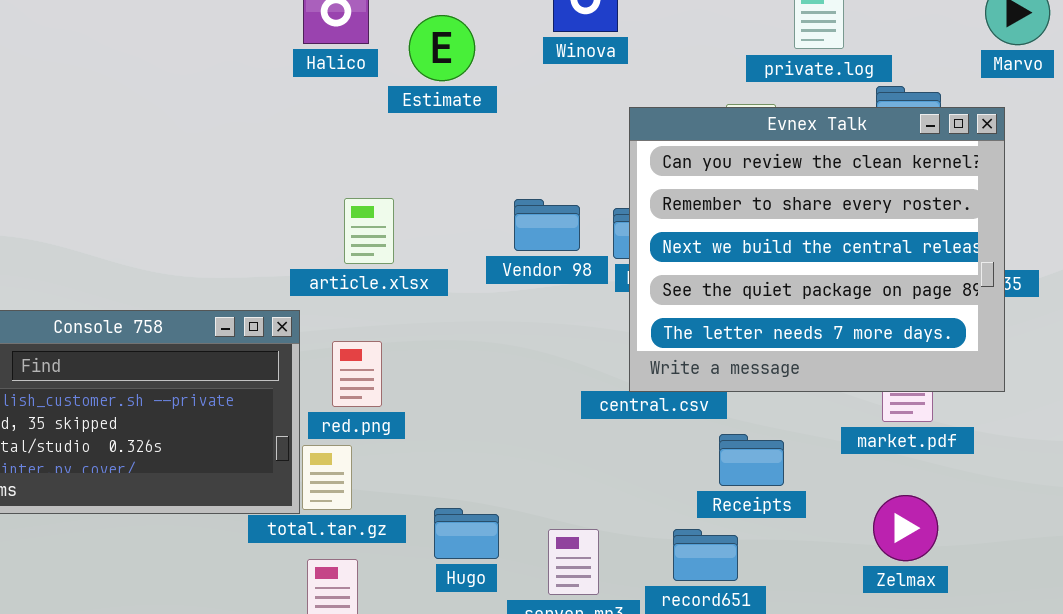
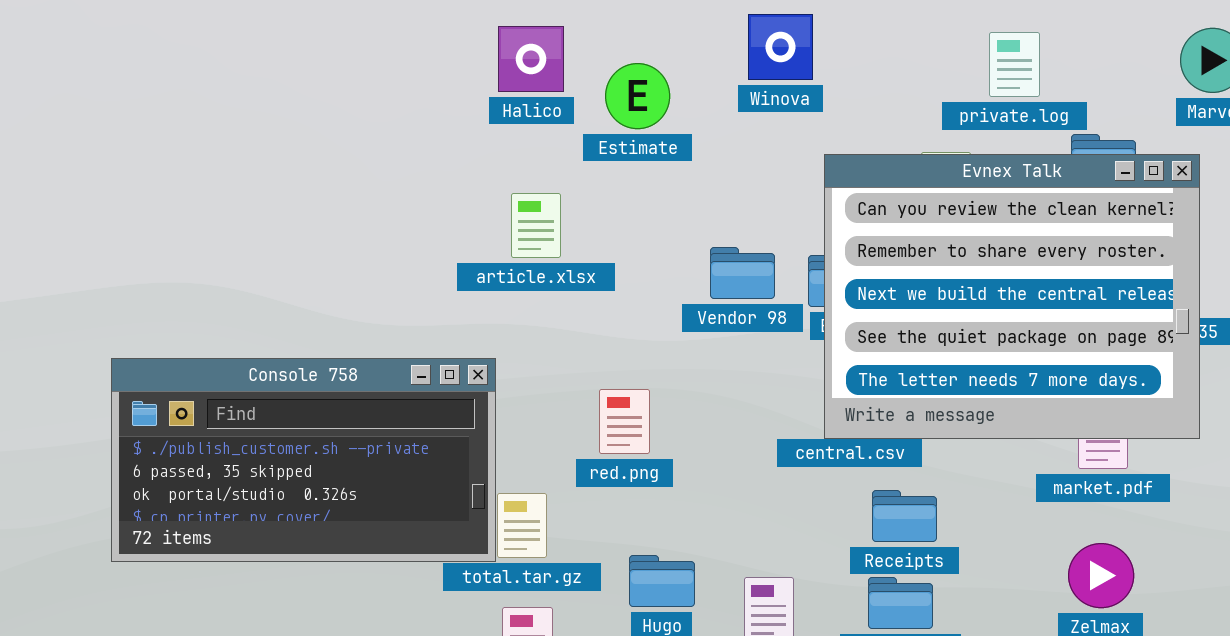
article.xlsx: [344,198,394,264] -> [511,193,561,258], moved
red.png: [332,341,382,407] -> [599,389,650,454], moved
Receipts: [719,434,784,486] -> [872,490,937,542], moved

